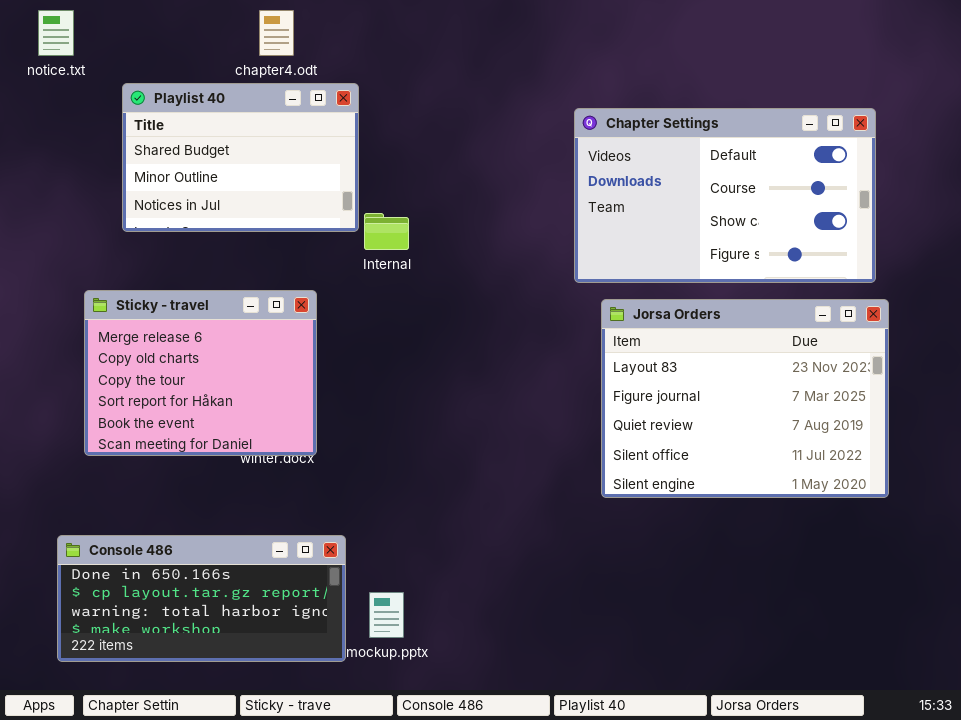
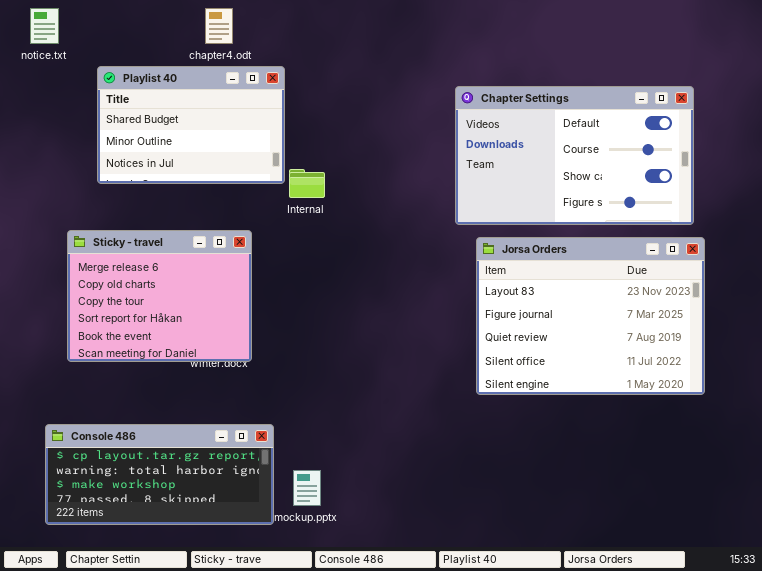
Console 486: [57,535,346,662] -> [45,424,274,525], scrolled down 1 row

